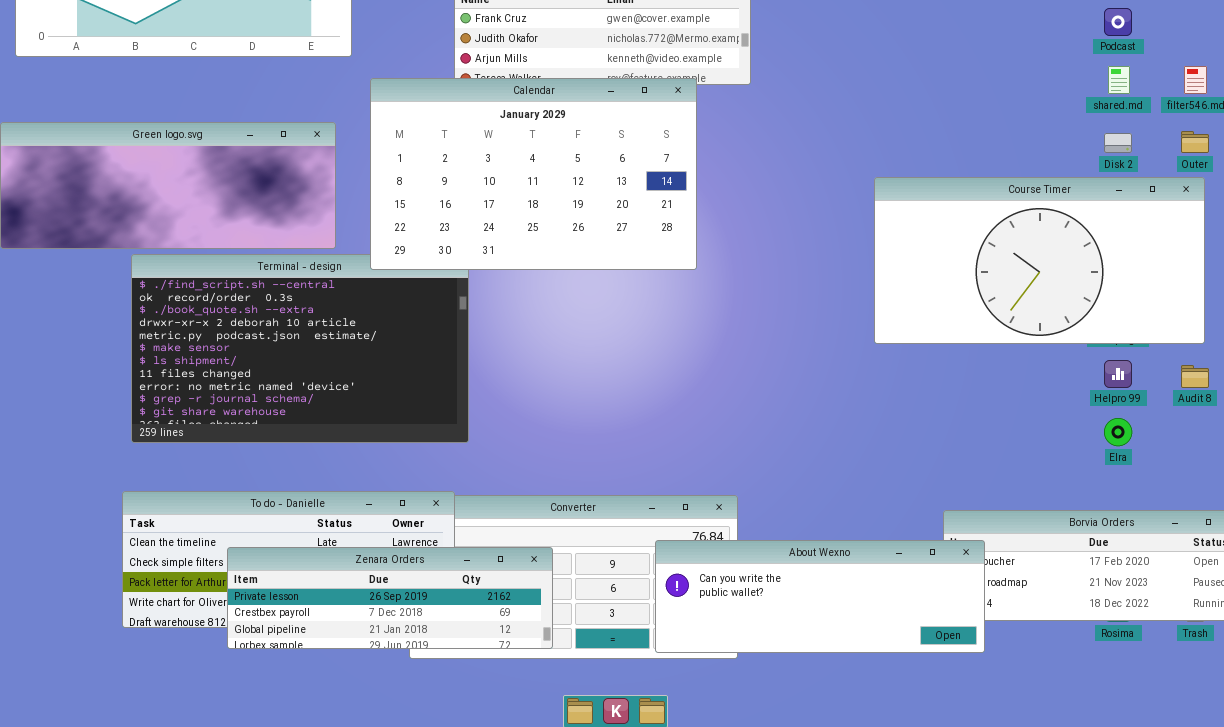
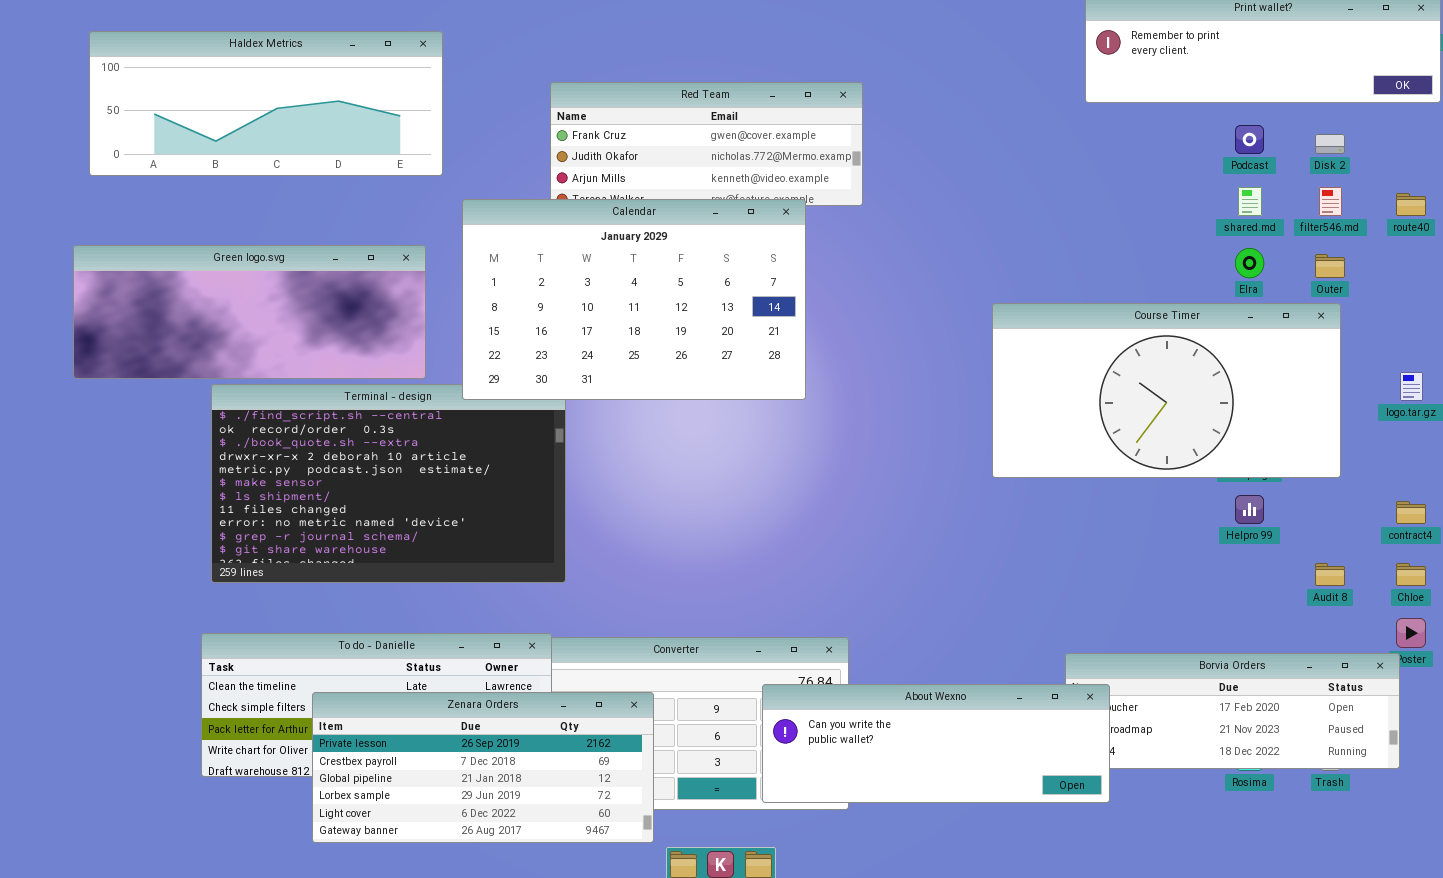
Disk 2: [1104,133,1132,153] -> [1315,134,1345,154], moved
Audit 8: [1181,365,1209,388] -> [1315,563,1345,586], moved
Elra: [1104,418,1132,446] -> [1235,248,1264,278], moved
Zenara Orders: [227,547,553,649] -> [312,692,654,843], resized

